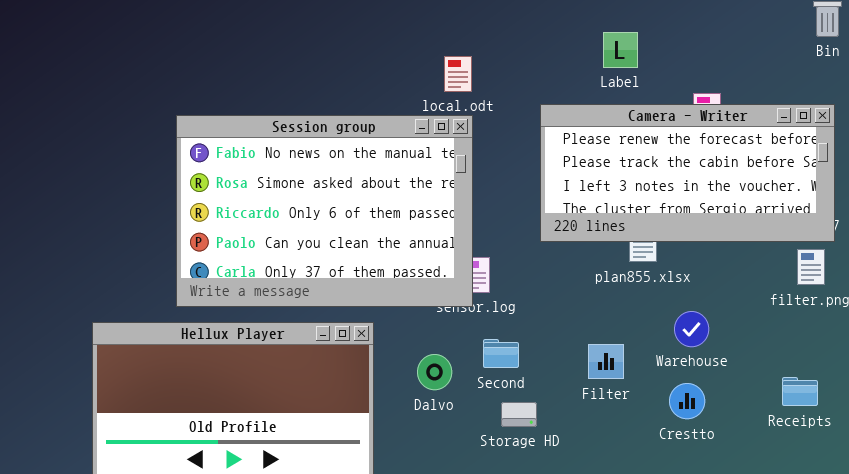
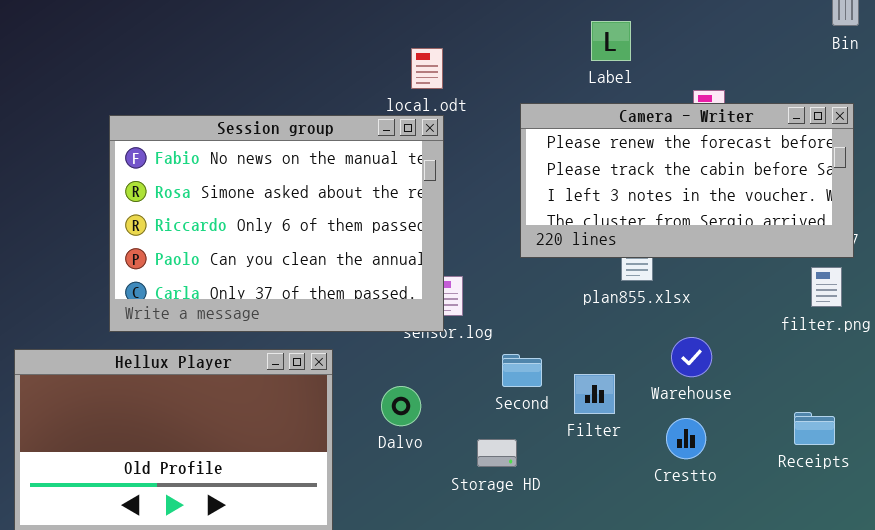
Second: [483,339,519,368] -> [502,354,542,387], moved

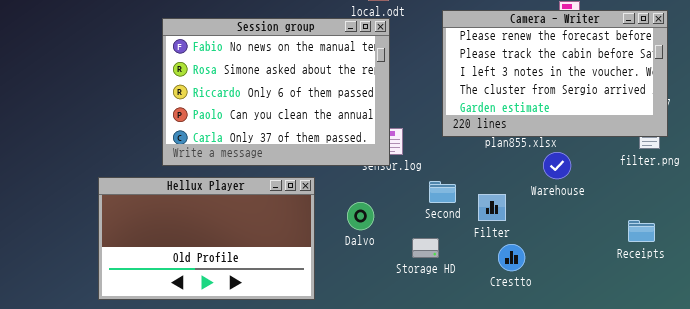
Camera - Writer: [520,103,854,258] -> [442,10,668,137], resized
Warehouse: [671,337,712,377] -> [543,152,571,179], moved
Crestto: [666,418,706,459] -> [498,244,525,271], moved

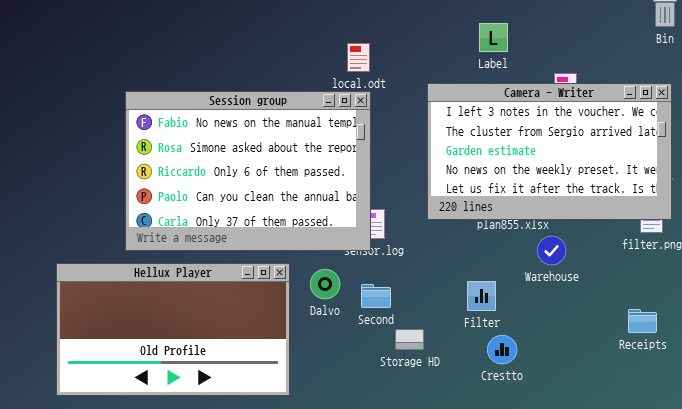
Camera - Writer: [442,10,668,137] -> [427,83,672,220], scrolled down 2 rows
Second: [429,181,456,203] -> [361,284,391,308], moved
Dalvo: [347,202,374,230] -> [310,269,340,299], moved

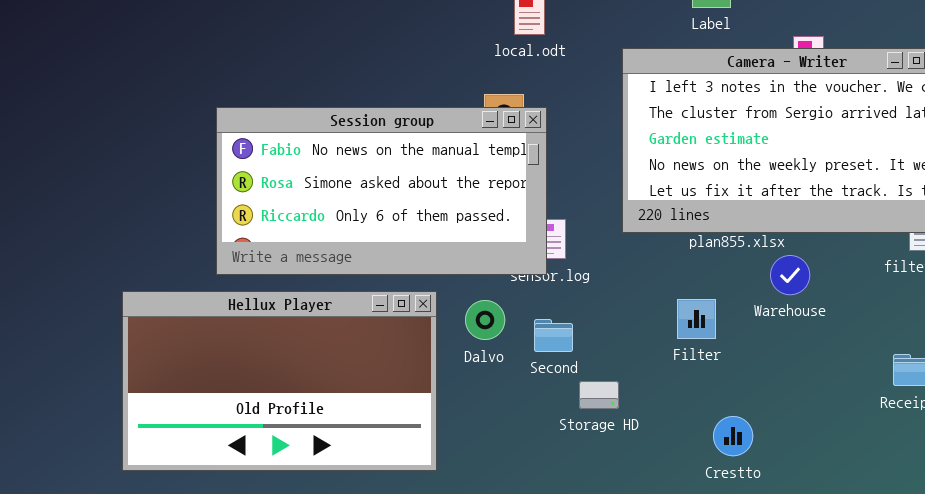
Session group: [125,91,371,251] -> [216,107,547,275], resized
Filter: [467,281,496,311] -> [677,299,716,339], moved
Crestto: [487,335,517,364] -> [713,416,753,456], moved

